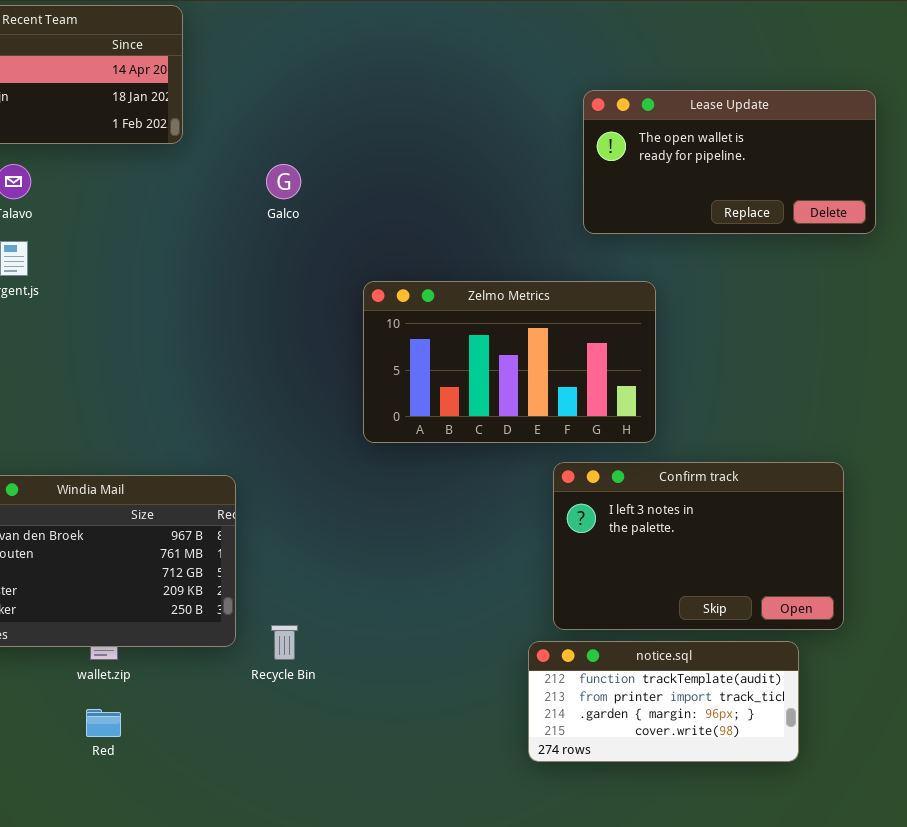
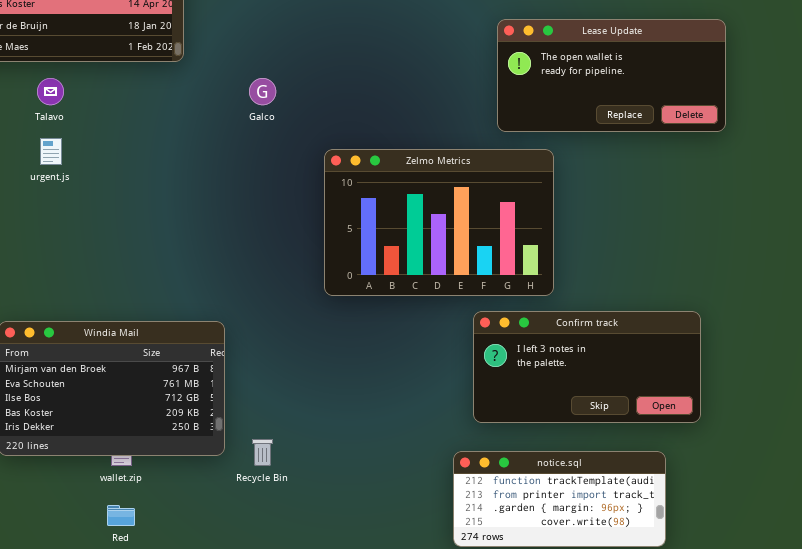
Zelmo Metrics: [363,281,656,443] -> [324,149,554,296], resized
Confirm track: [553,462,844,630] -> [473,311,701,423], resized

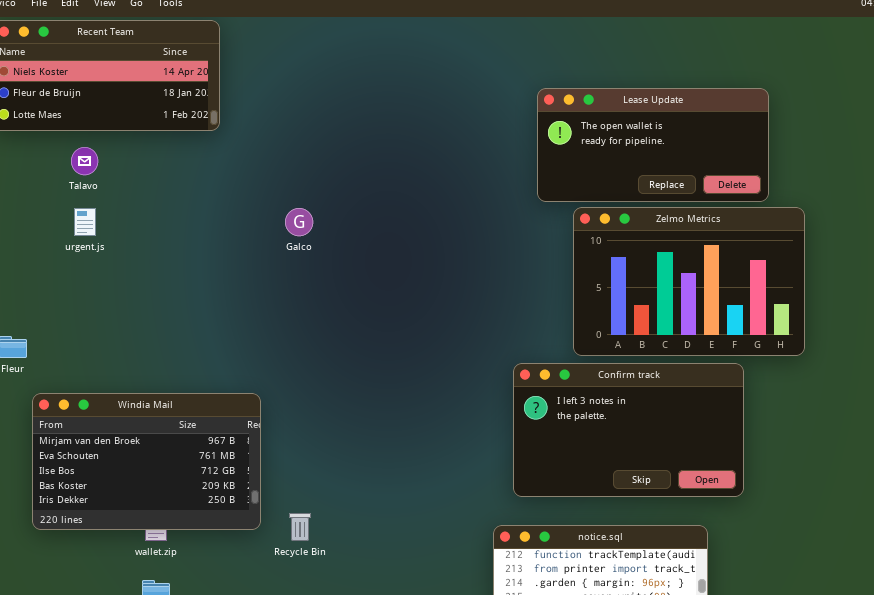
Galco: [249,78,276,105] -> [285,208,313,236], moved
Zelmo Metrics: [324,149,554,296] -> [573,207,805,356], moved
Confirm track: [473,311,701,423] -> [513,363,744,497], resized

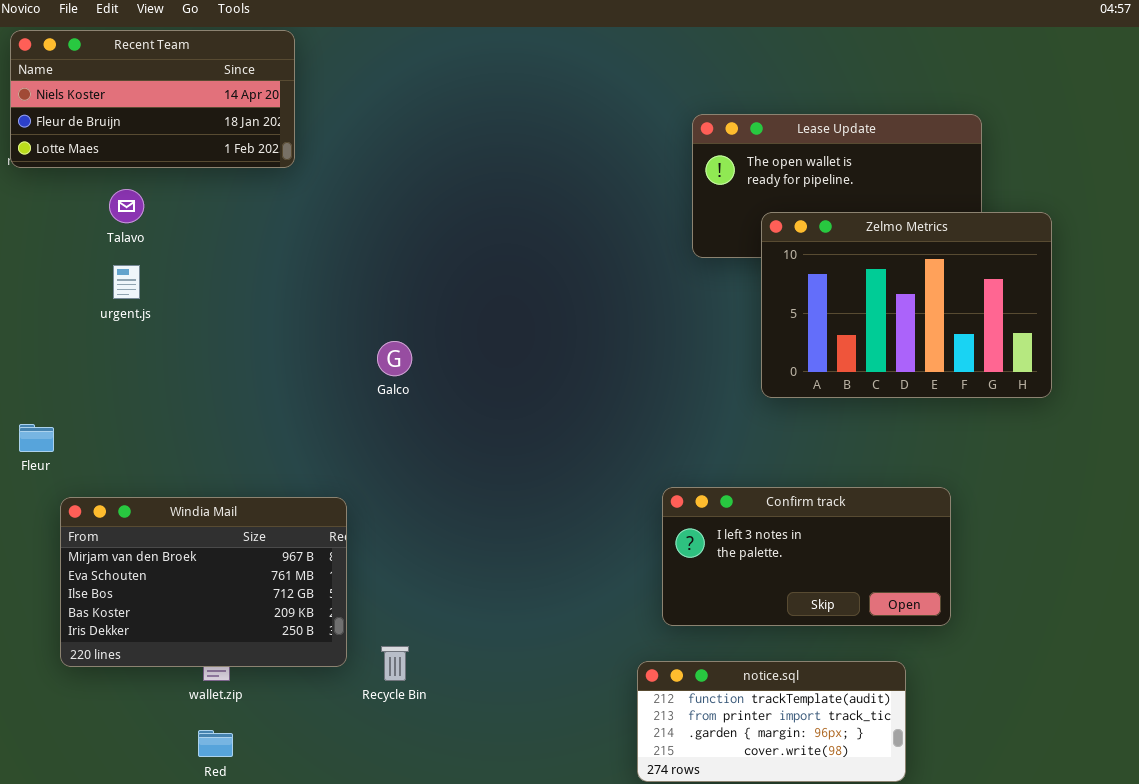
Zelmo Metrics: [573,207,805,356] -> [761,212,1052,398], moved
Galco: [285,208,313,236] -> [377,341,412,376], moved
Confirm track: [513,363,744,497] -> [662,487,951,626], resized

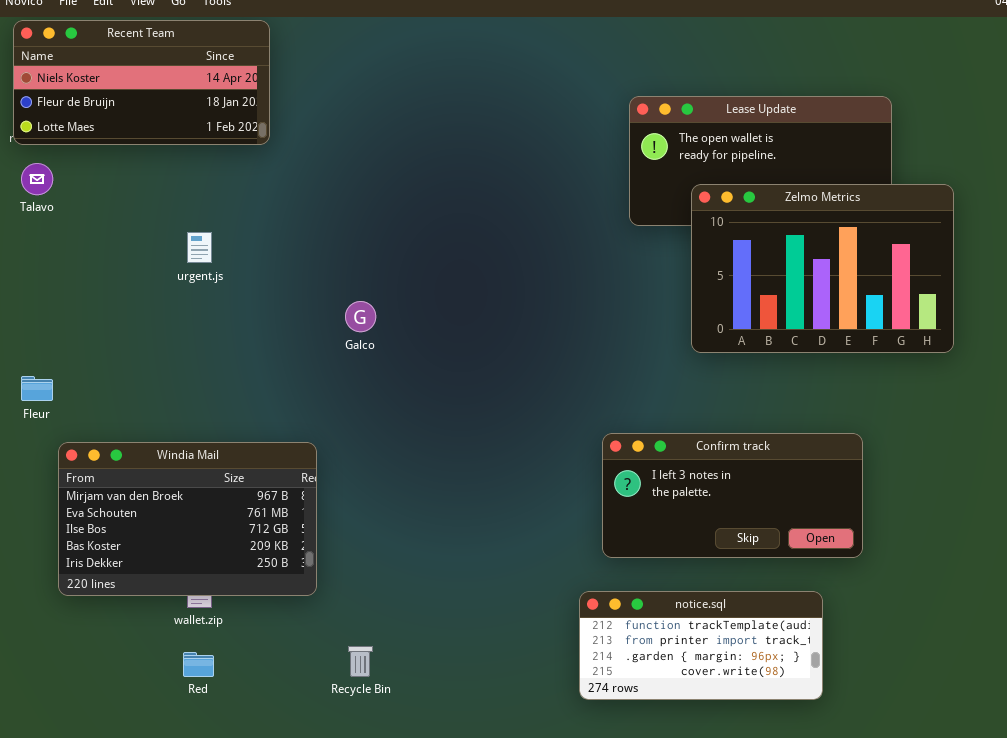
Talavo: [109,189,144,223] -> [21,163,53,195], moved
urgent.js: [113,265,140,299] -> [187,232,212,263], moved
Recycle Bin: [381,646,409,681] -> [348,646,373,677], moved

